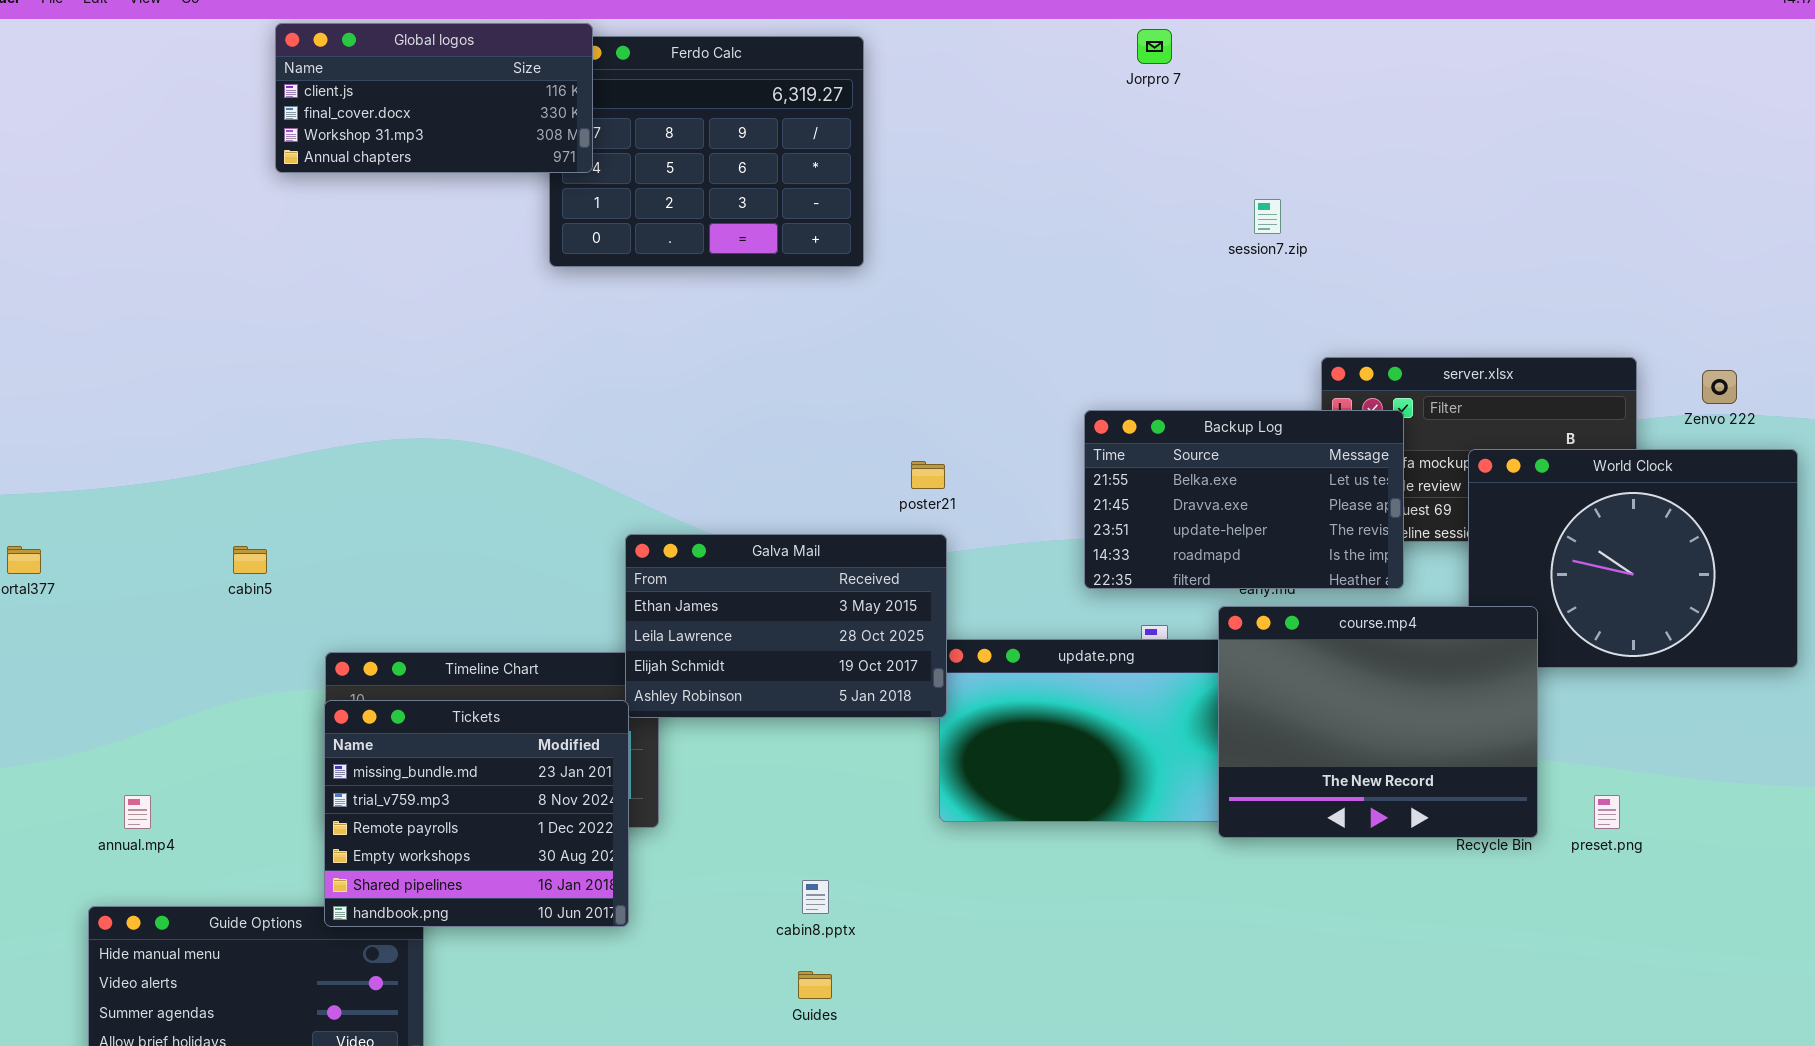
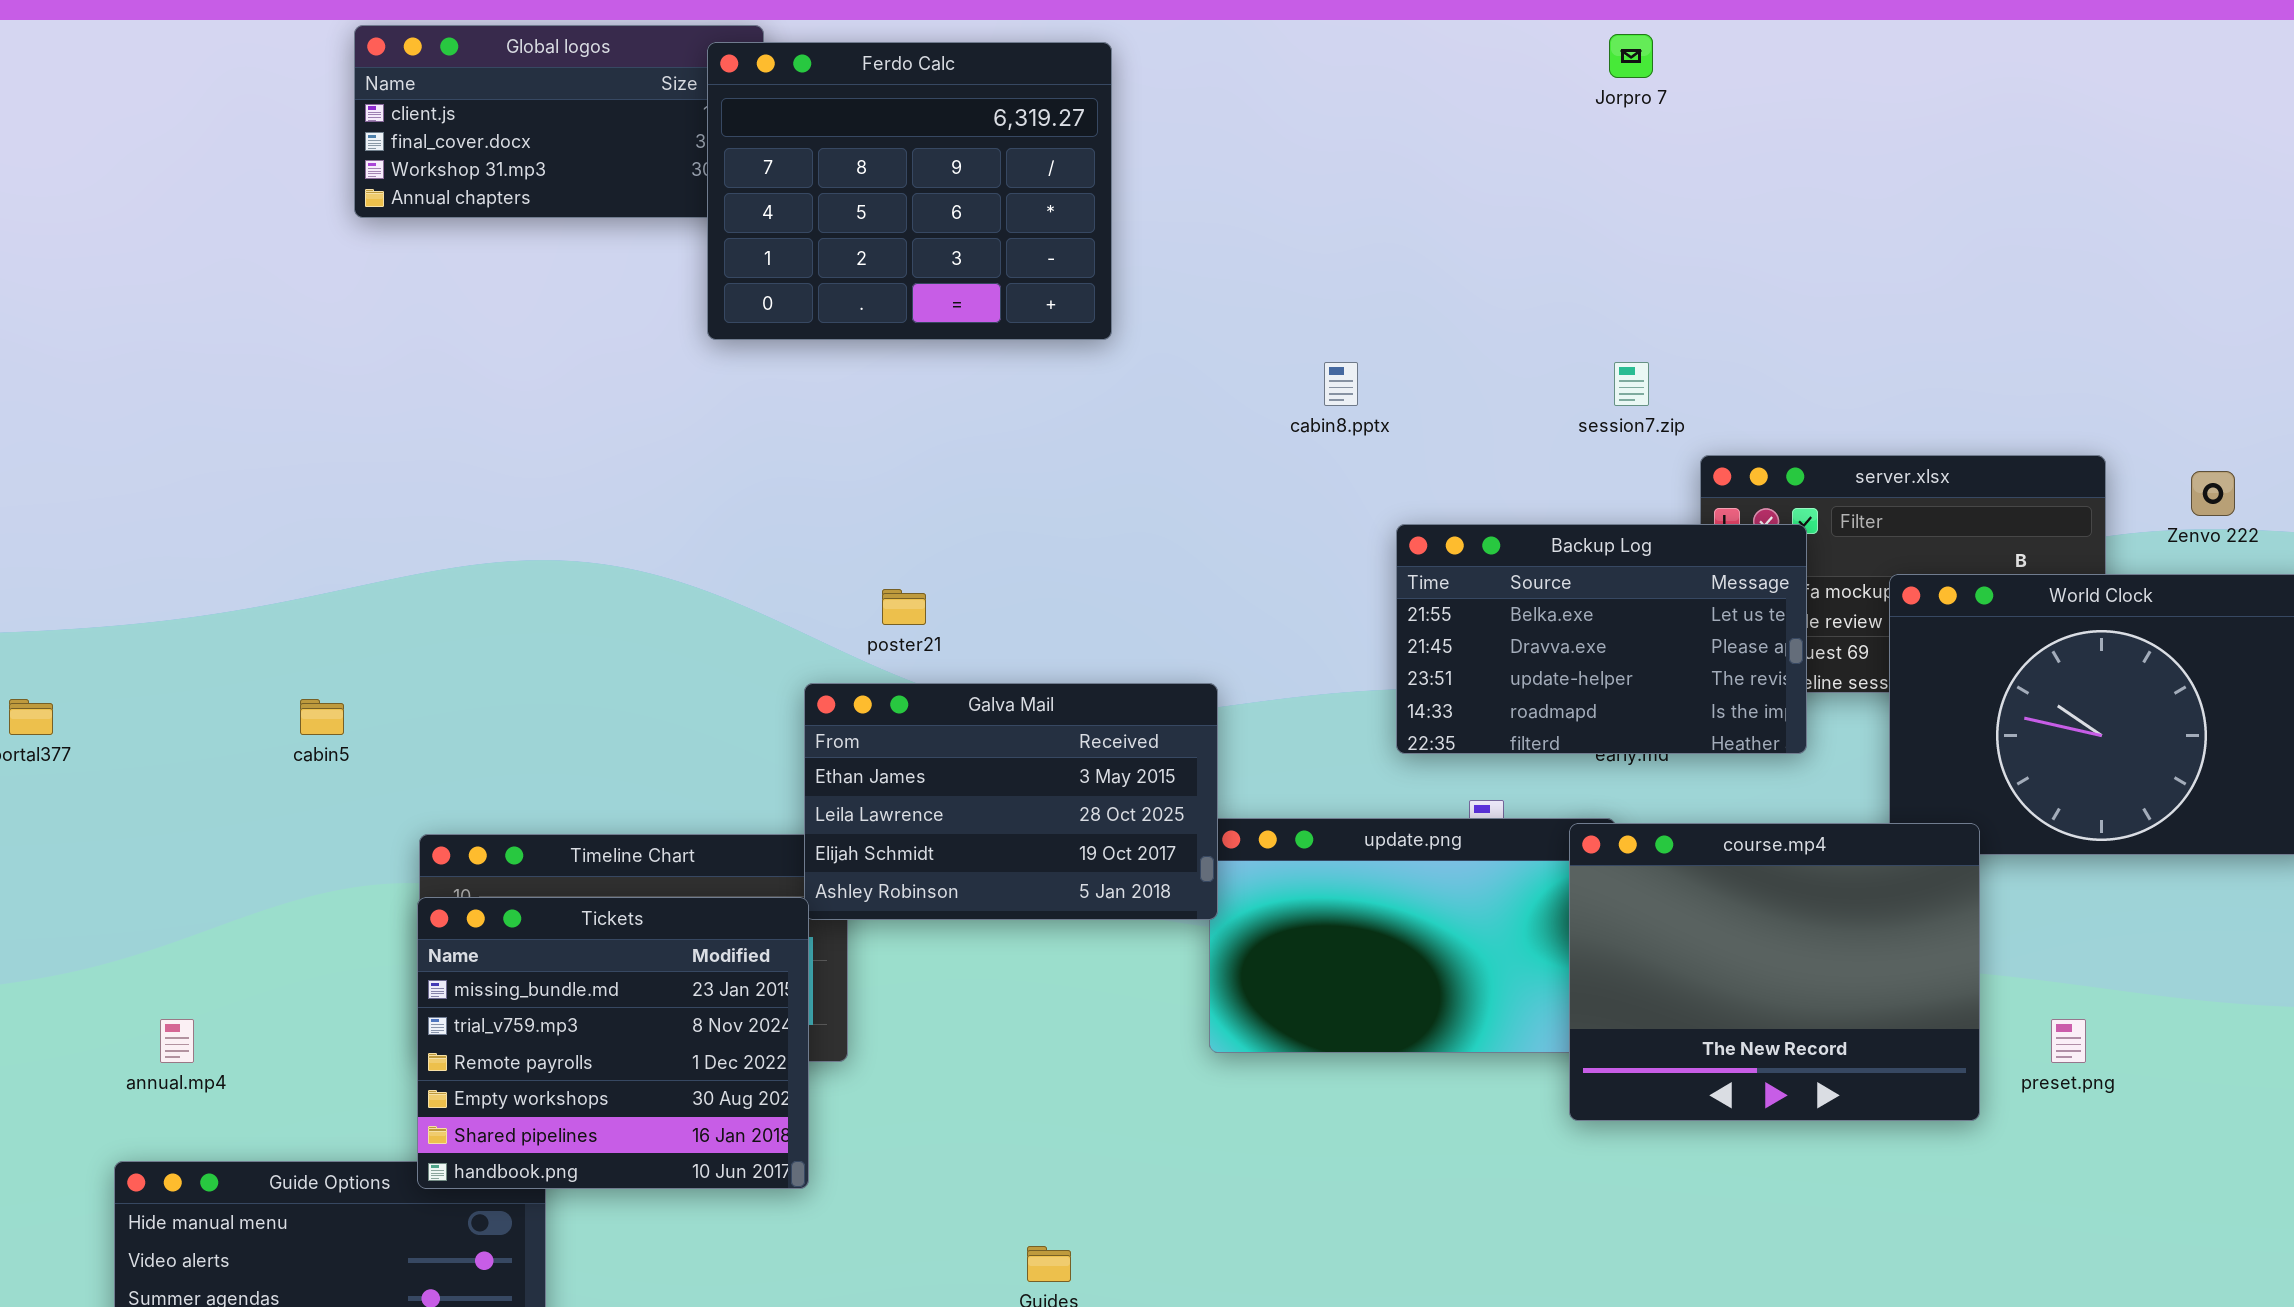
Jorpro 7: [1137,29,1172,64] -> [1609,34,1653,78], moved
Ferdo Calc: [549,36,864,267] -> [707,42,1112,340], raised
session7.zip: [1254,199,1281,234] -> [1614,362,1649,406], moved
poster21: [911,461,945,489] -> [882,589,926,625], moved
course.mp4: [1218,606,1538,838] -> [1569,823,1980,1121], moved
cabin8.pptx: [802,880,829,914] -> [1324,362,1358,406], moved

